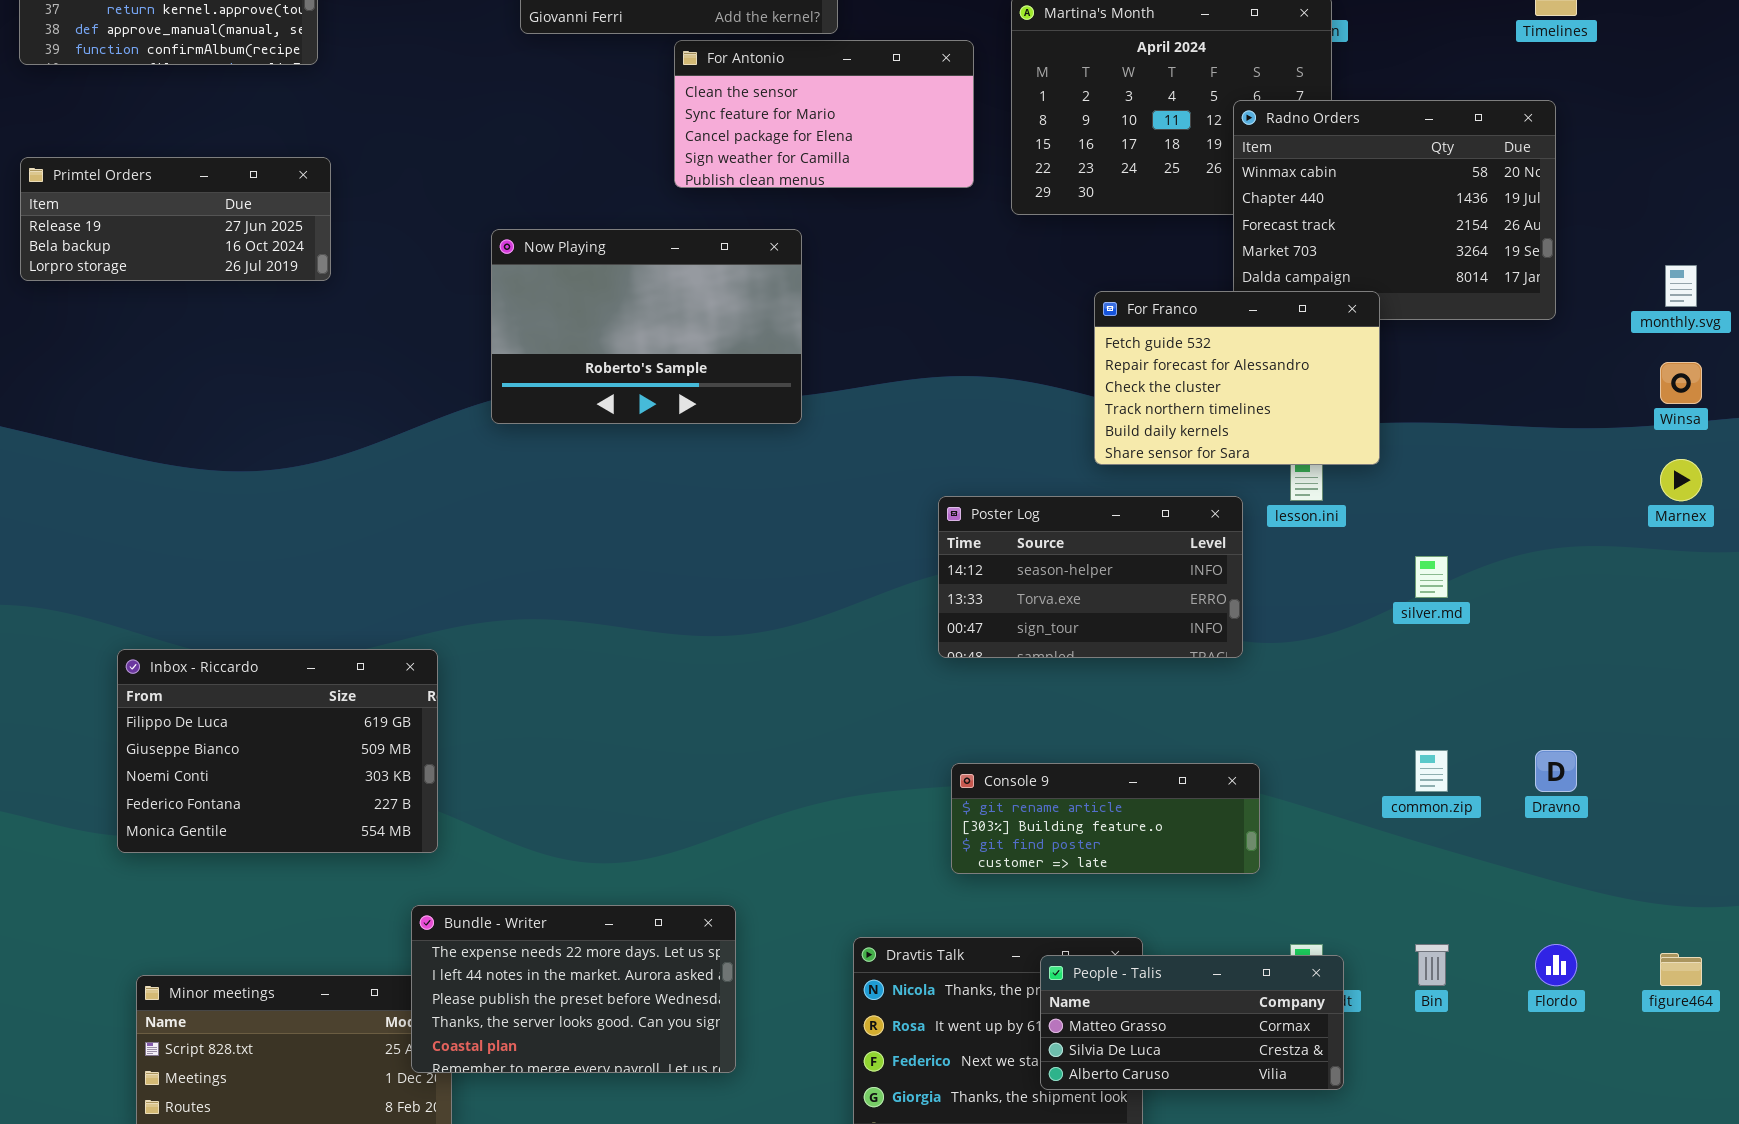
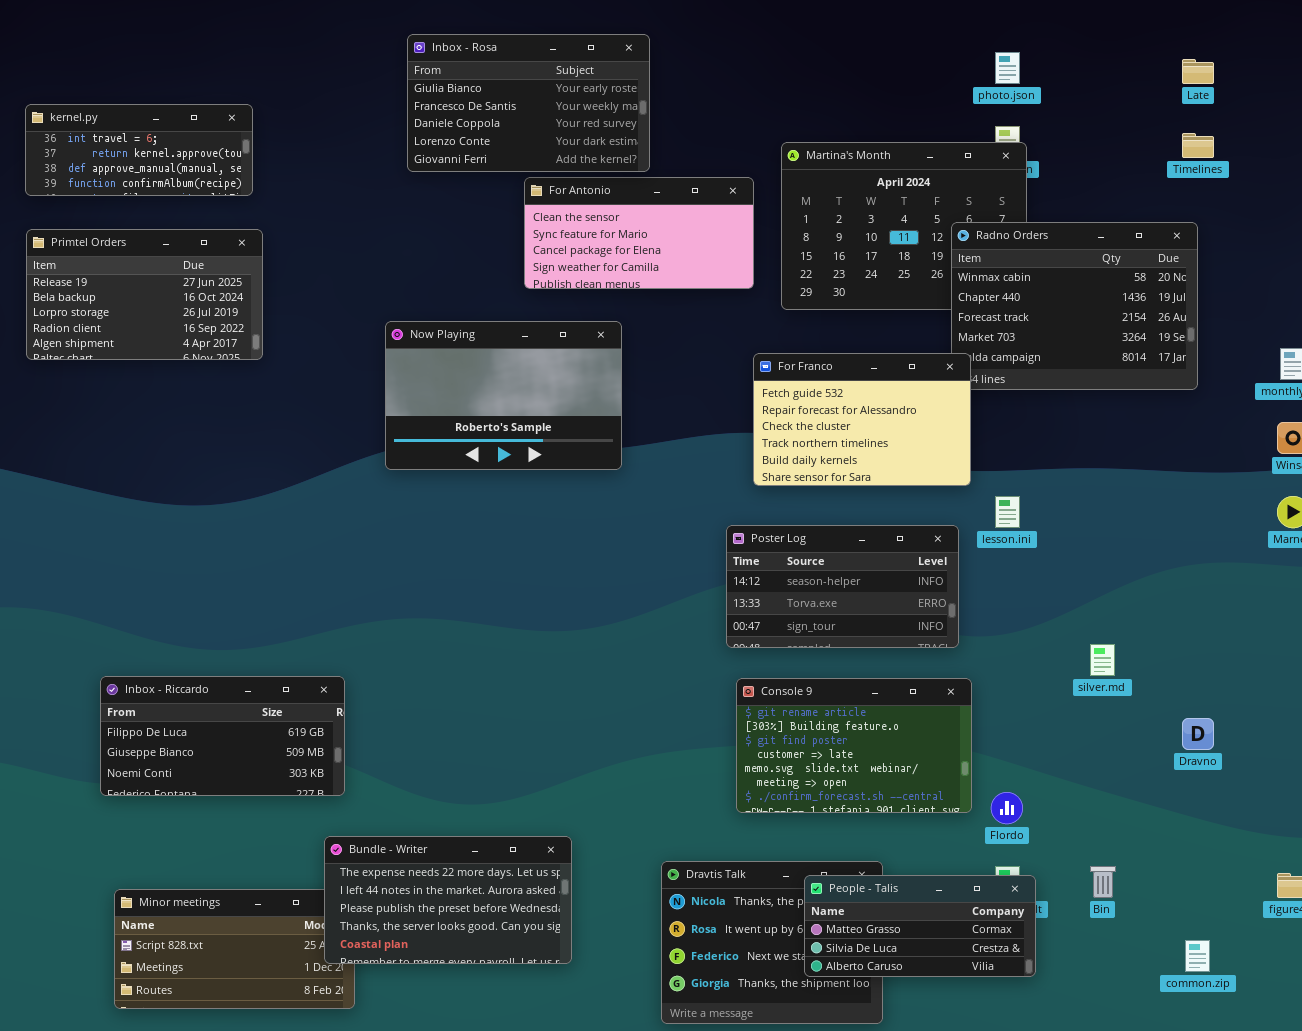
Primtel Orders: [20,157,331,281] -> [26,229,263,360], resized
For Franco: [1094,291,1380,465] -> [753,353,971,486], moved
silver.md: [1415,556,1448,598] -> [1090,644,1115,676], moved
Inbox - Riccardo: [117,649,438,853] -> [100,676,345,796], resized
common.zip: [1415,750,1448,792] -> [1185,940,1210,972], moved
Console 9: [951,763,1260,874] -> [736,678,972,813], resized
Flordo: [1535,944,1577,986] -> [991,792,1023,824], moved

